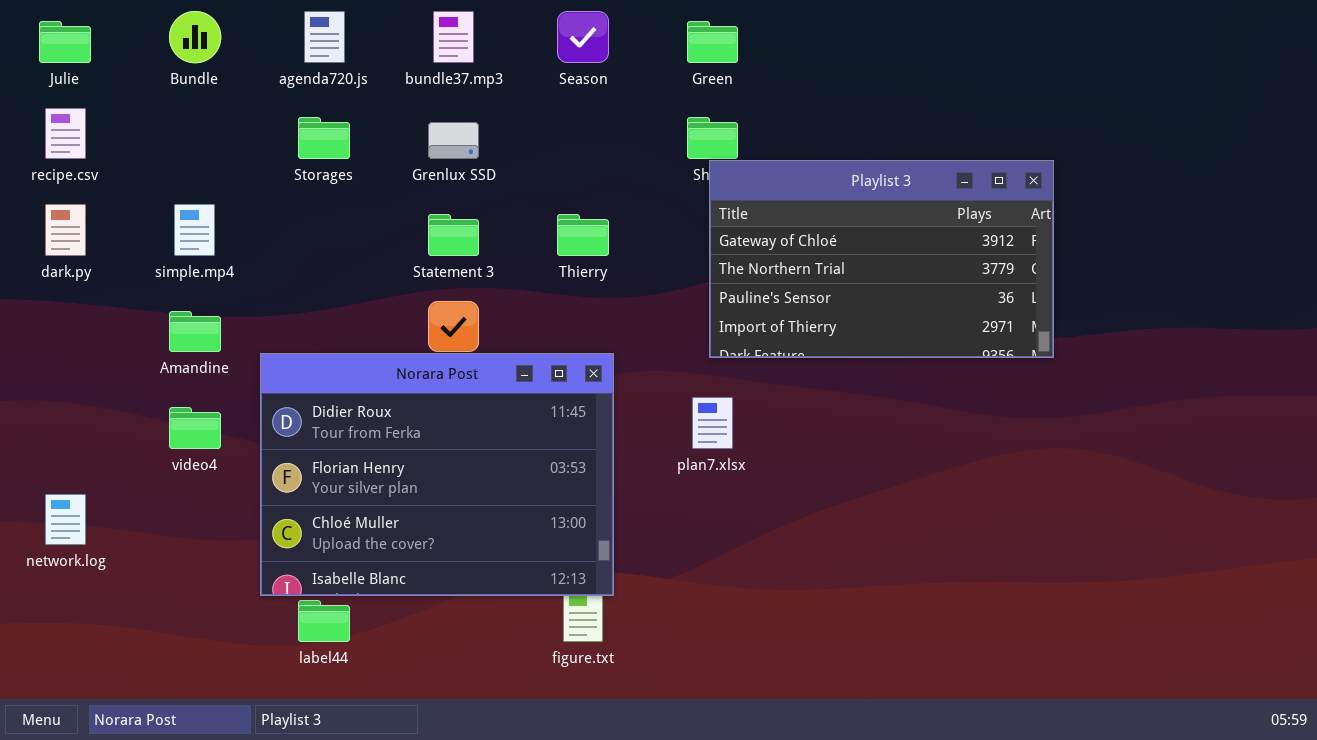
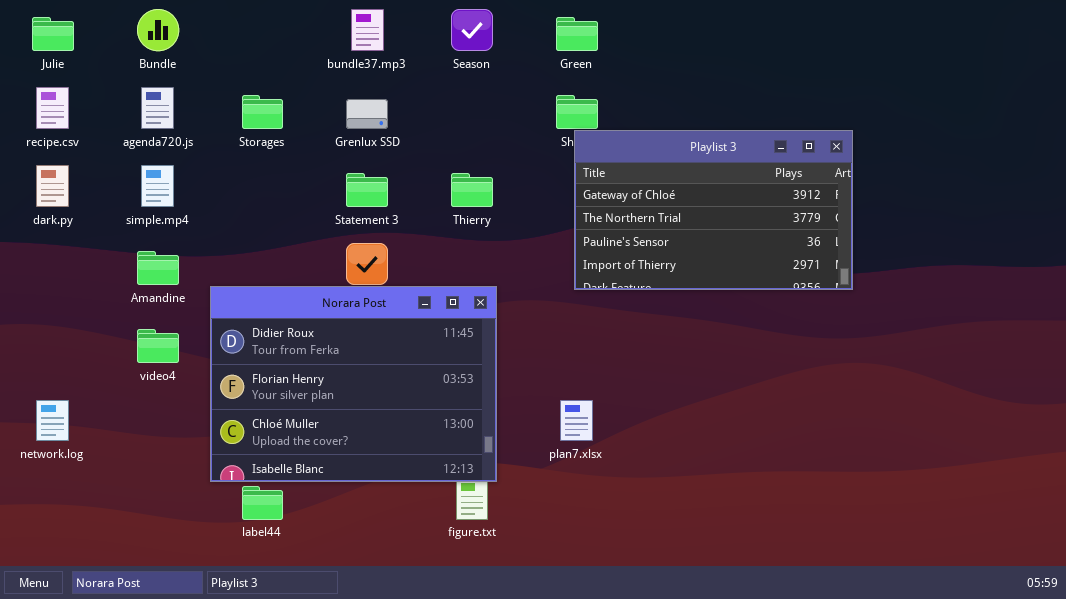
agenda720.js: [304,11,345,63] -> [141,87,174,129], moved
plan7.xlsx: [692,397,733,449] -> [560,400,593,441], moved

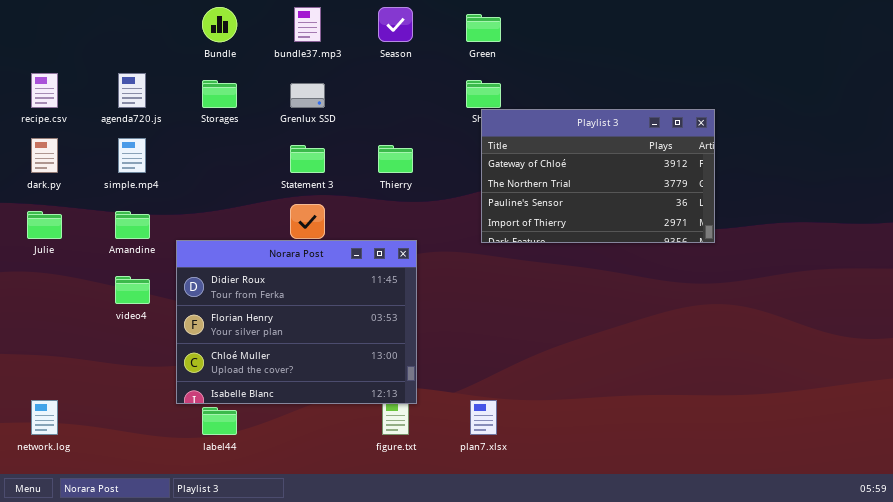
Bundle: [137,9,179,51] -> [202,7,237,42], moved
Julie: [32,17,74,51] -> [27,211,62,239], moved
network.log: [36,400,69,441] -> [31,400,58,435], moved
plan7.xlsx: [560,400,593,441] -> [470,400,497,435], moved

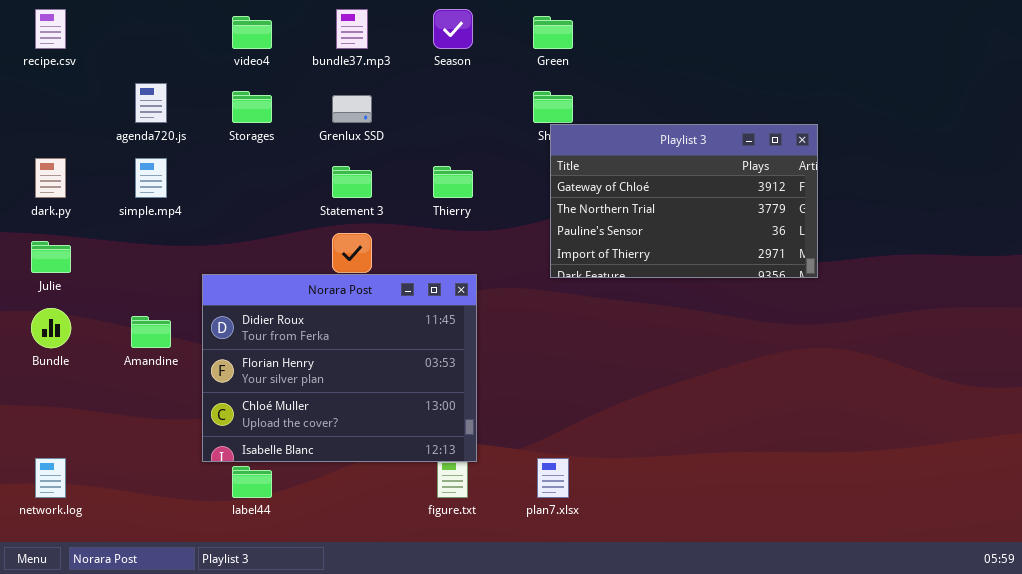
Bundle: [202,7,237,42] -> [31,308,71,348], moved
recipe.csv: [31,73,58,108] -> [35,9,66,49], moved
Amandine: [115,211,150,239] -> [131,316,171,348], moved
video4: [115,276,150,304] -> [232,16,272,49], moved

